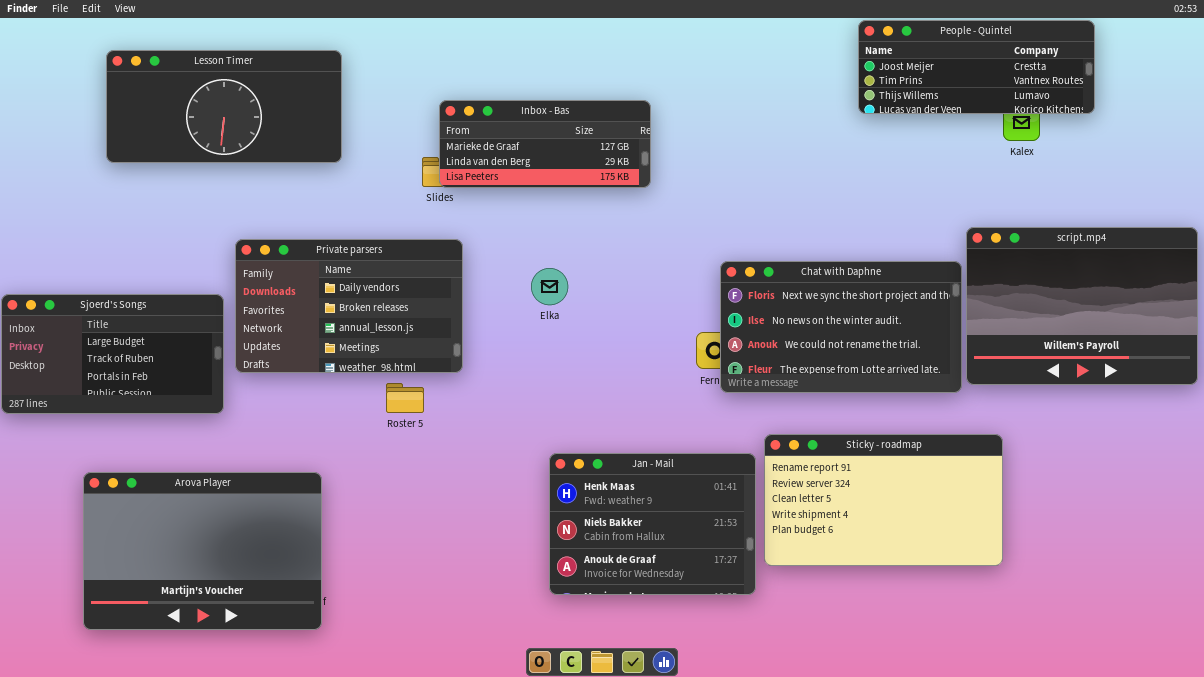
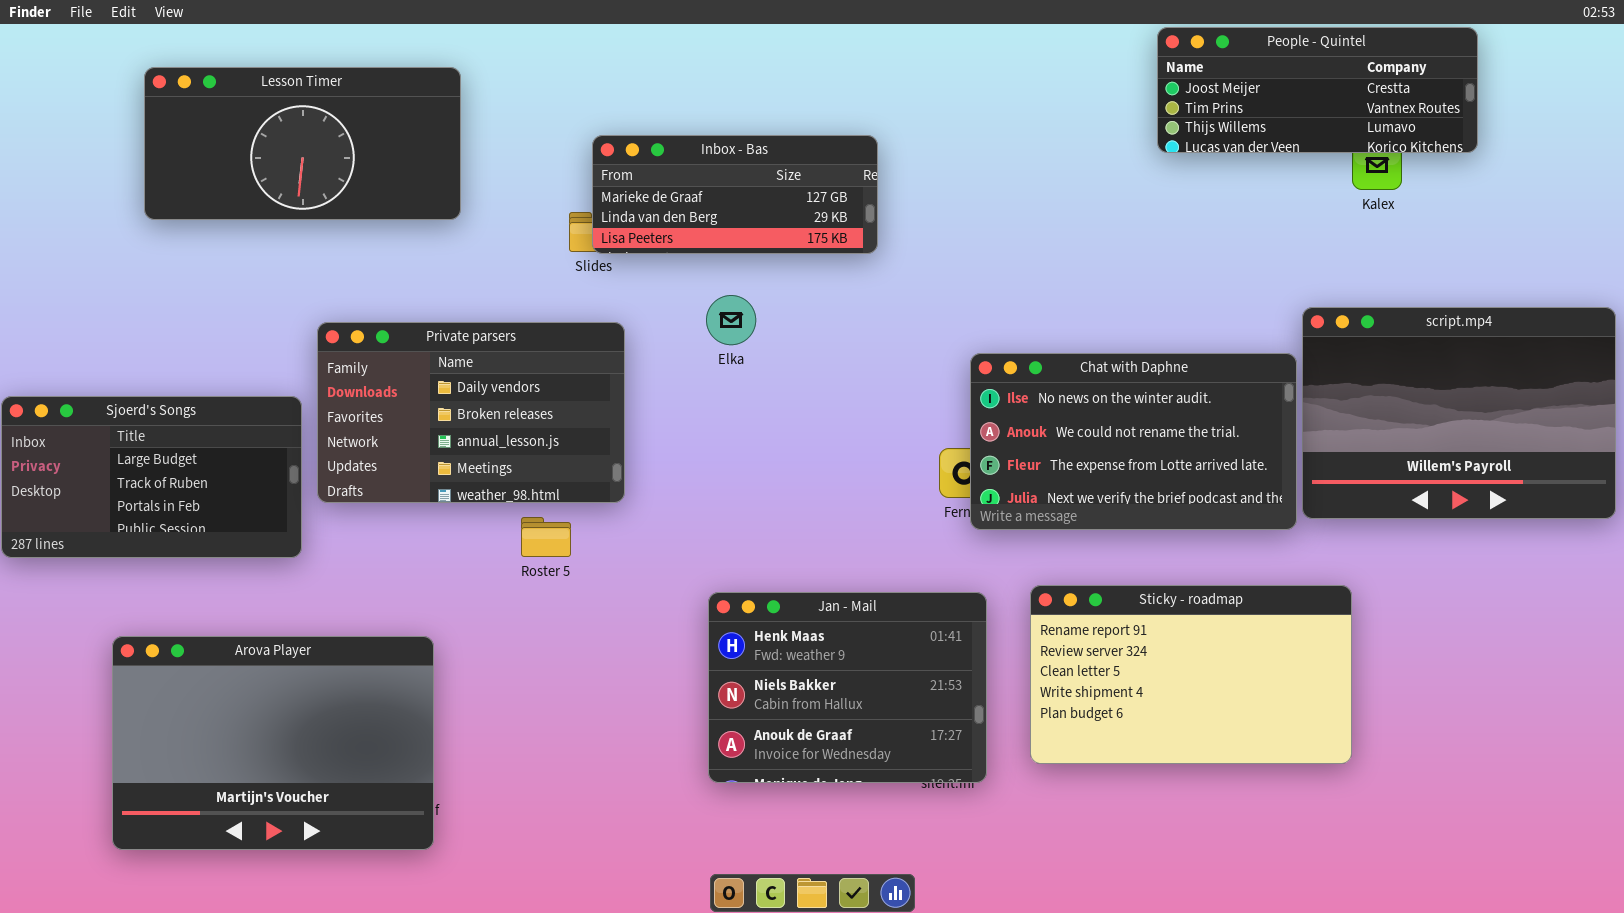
Chat with Daphne: [720,261,962,393] -> [970,353,1297,530], scrolled down 1 row
Elka: [531,268,568,305] -> [706,295,756,345], moved
Jan - Mail: [549,453,756,595] -> [708,592,987,783], moved

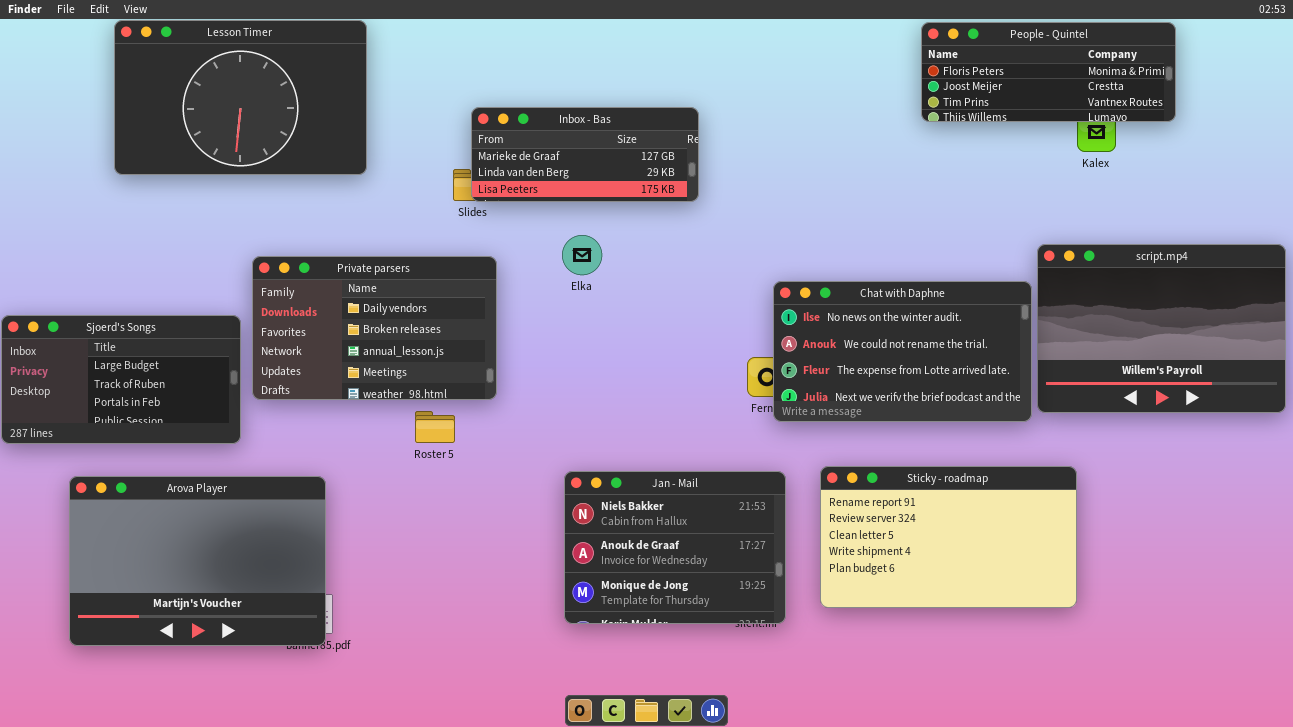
People - Quintel: [1157,27,1478,153] -> [921,22,1176,122], scrolled up 1 row
Lesson Timer: [144,67,461,220] -> [114,20,367,175], resized
Jan - Mail: [708,592,987,783] -> [564,471,786,624], scrolled down 1 row
Arova Player: [112,636,434,850] -> [69,476,326,646], moved

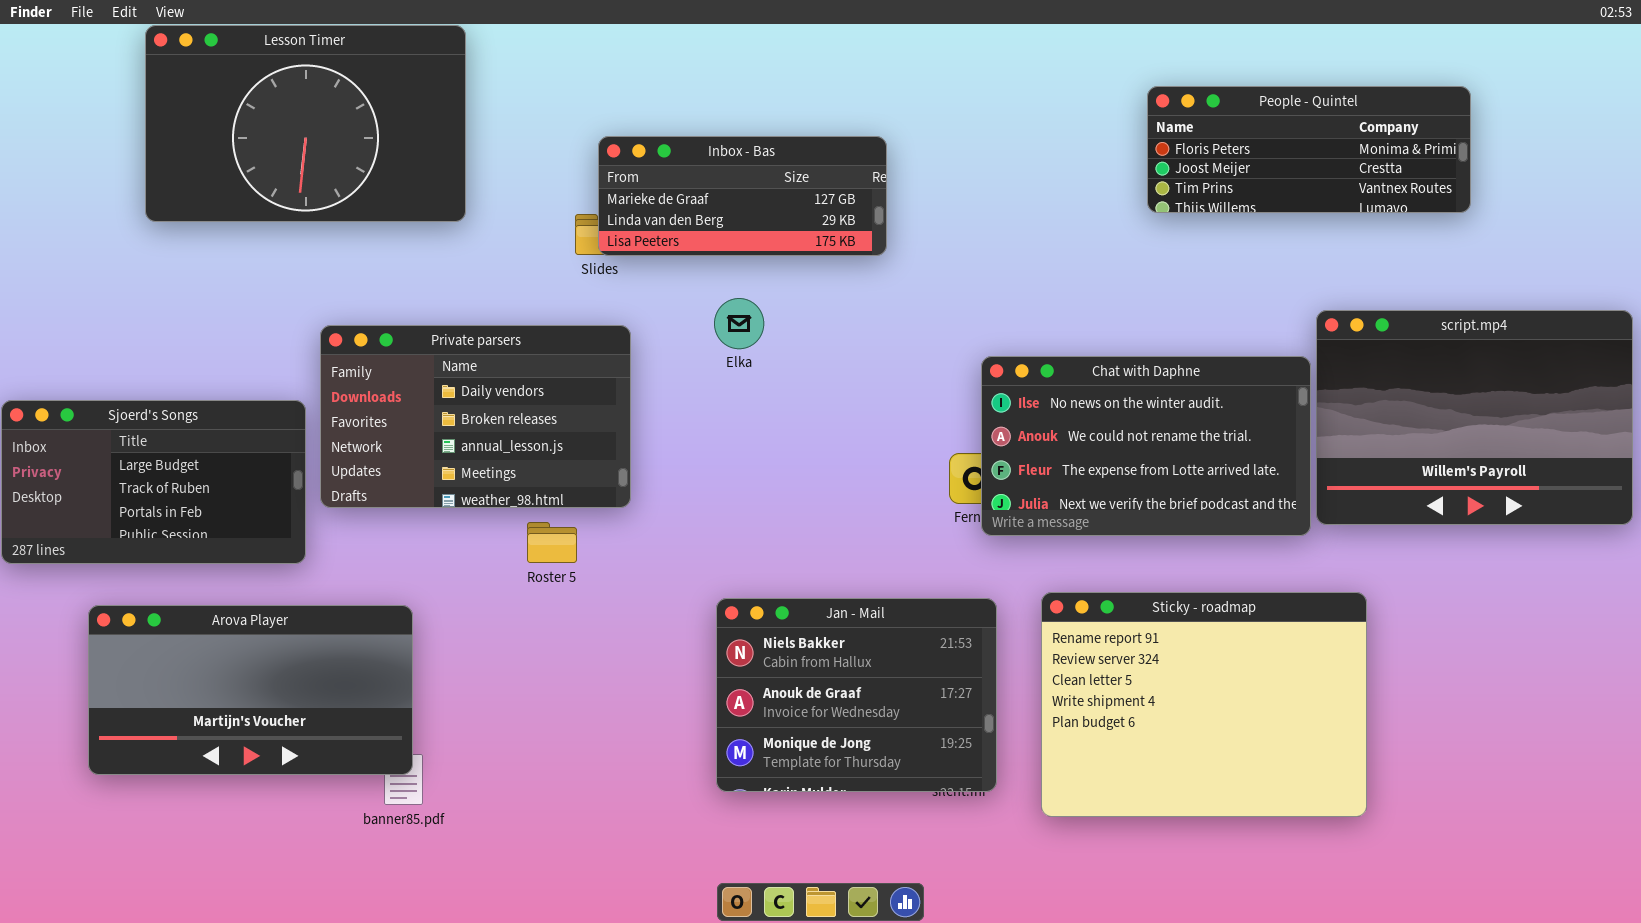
People - Quintel: [921,22,1176,122] -> [1147,86,1471,213], moved
Sticky - roadmap: [820,466,1077,608] -> [1041,592,1367,817], resized
Arova Player: [69,476,326,646] -> [88,605,413,775], resized

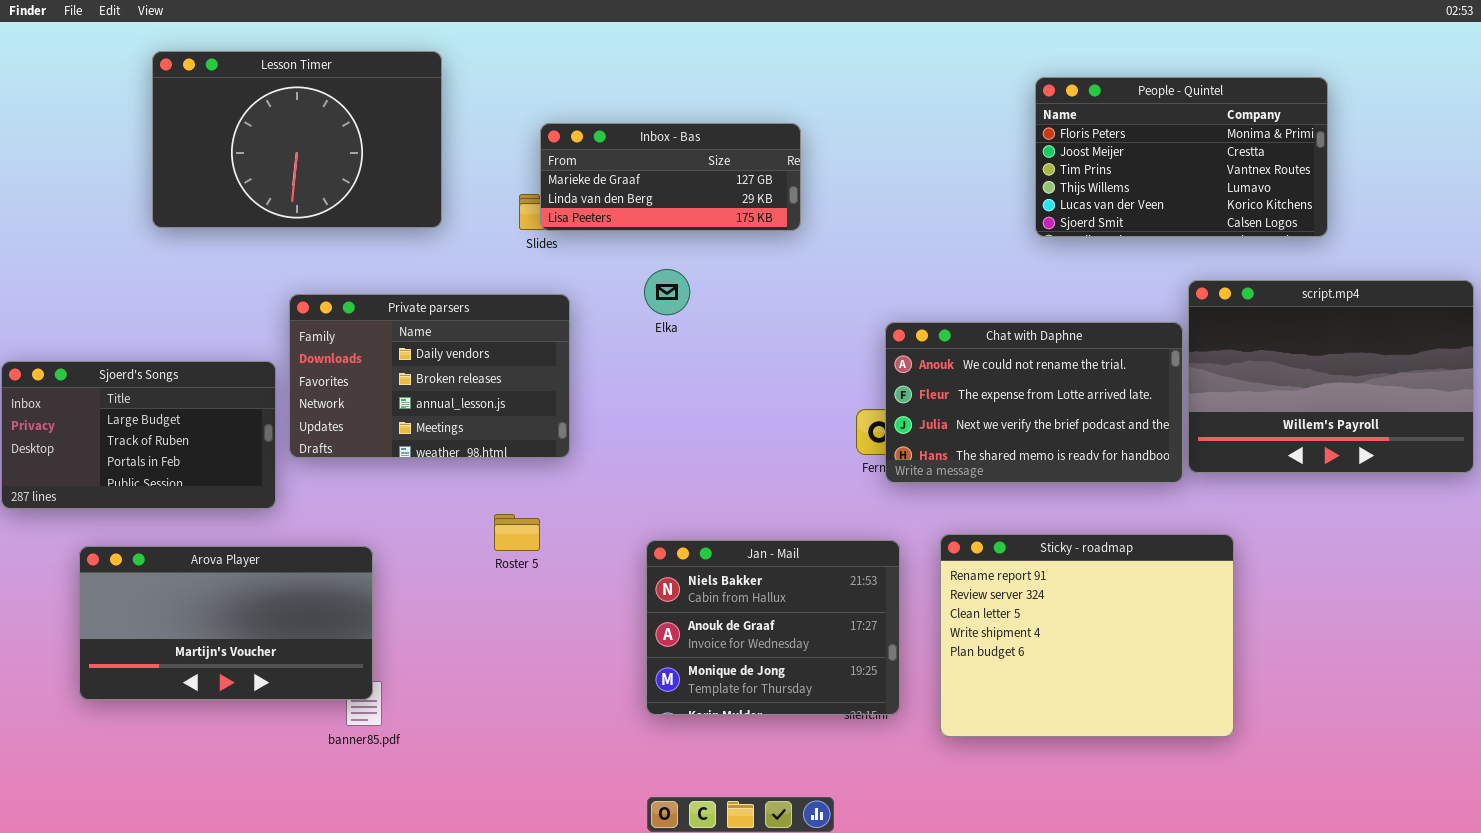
Lesson Timer: [145,25,466,222] -> [152,51,442,228], moved
People - Quintel: [1147,86,1471,213] -> [1035,77,1328,237], resized
Chat with Daphne: [981,356,1311,536] -> [885,322,1183,483], scrolled down 1 row
Roster 5: [527,522,577,563] -> [494,514,540,551], moved

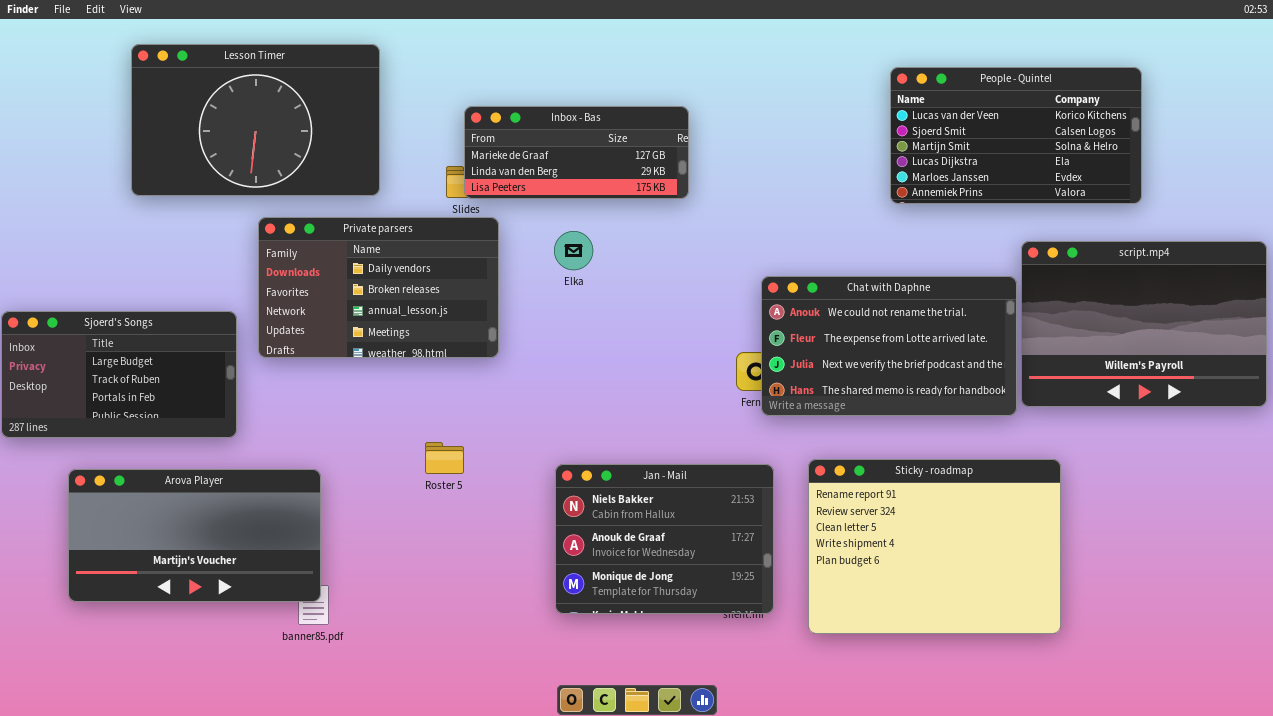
People - Quintel: [1035,77,1328,237] -> [890,67,1142,204], scrolled down 4 rows
Private parsers: [289,294,570,458] -> [258,217,499,358], moved

